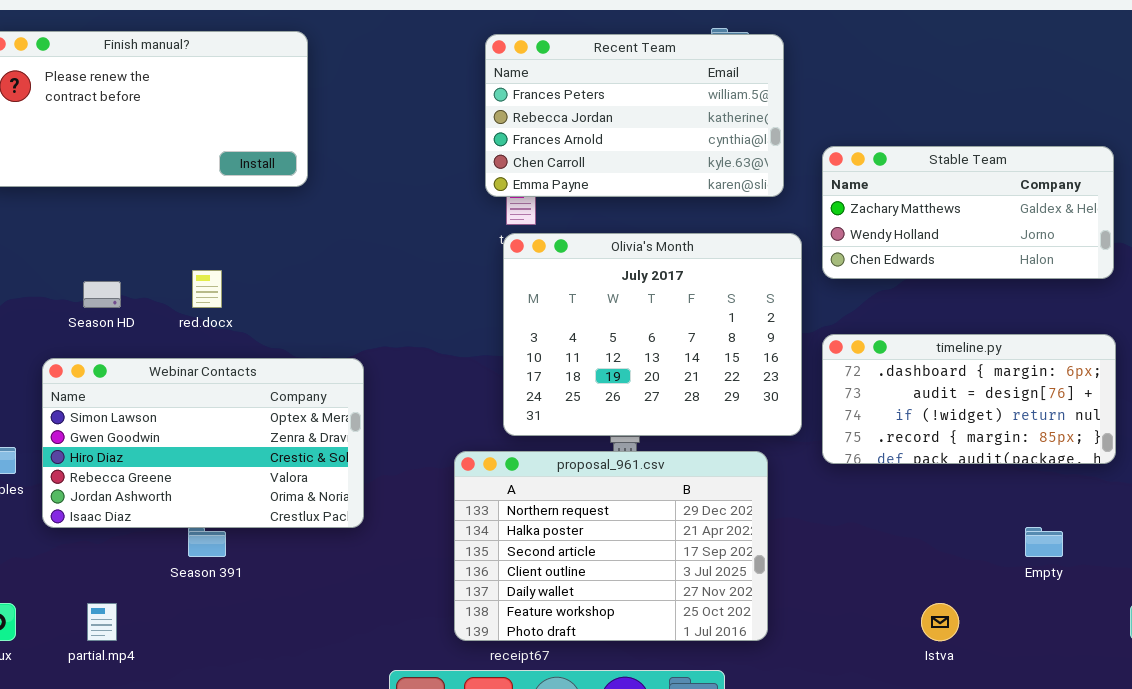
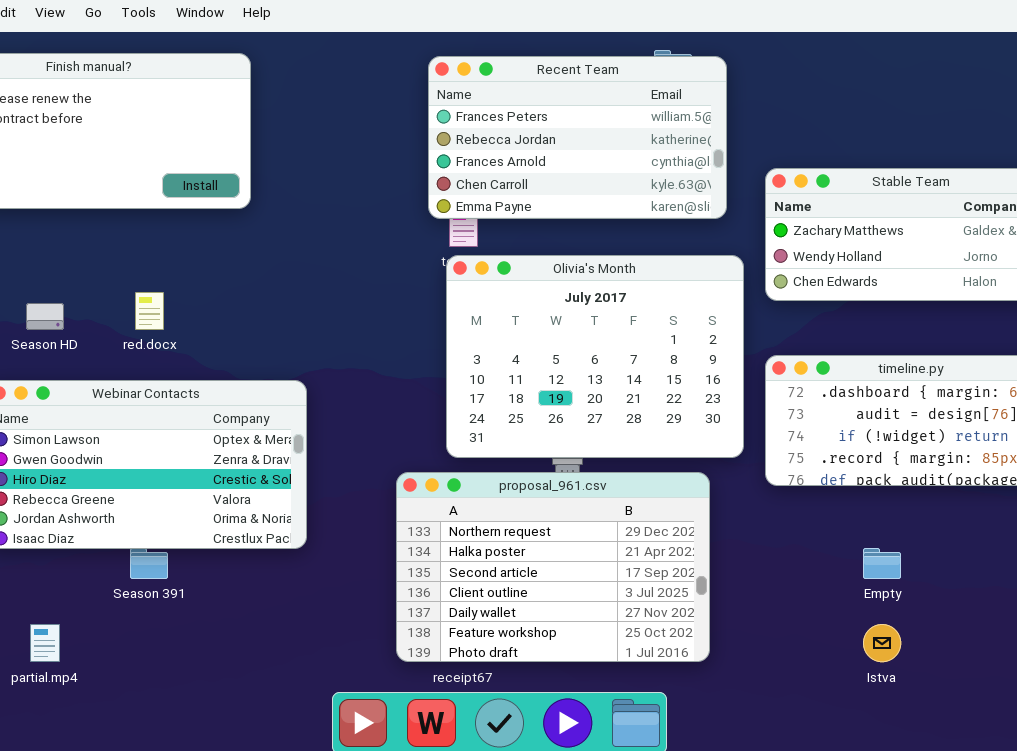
Empty: [1025,527,1063,557] -> [863,548,901,579], moved

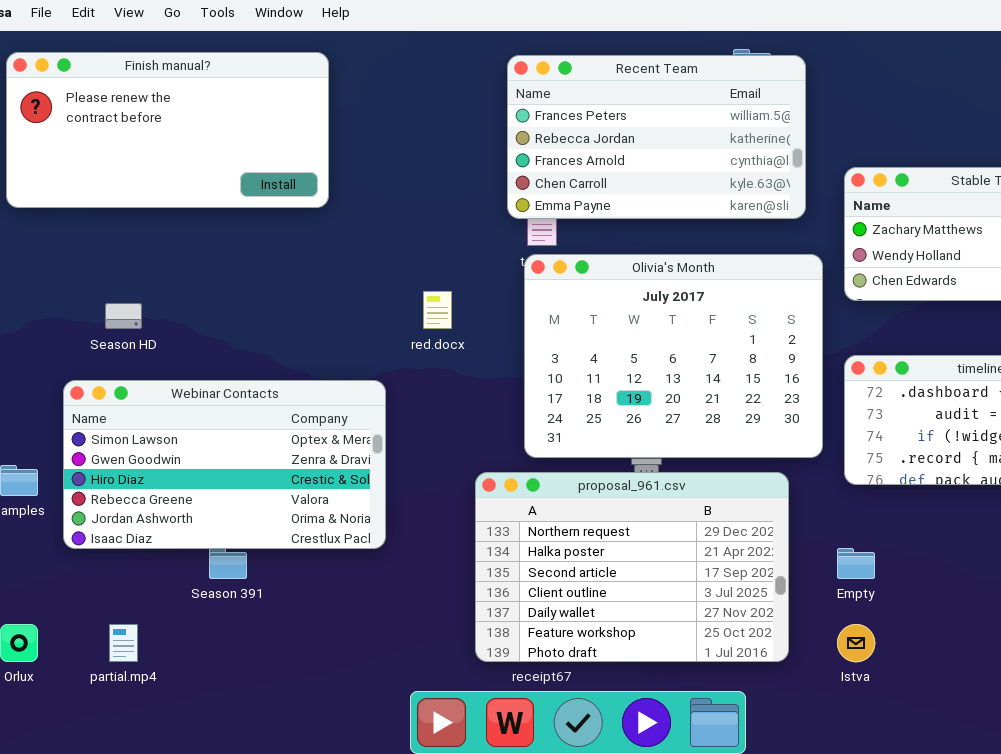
red.docx: [135,292,164,330] -> [423,291,452,329], moved
Empty: [863,548,901,579] -> [837,548,875,579], moved
Istva: [863,624,901,662] -> [837,624,875,662], moved

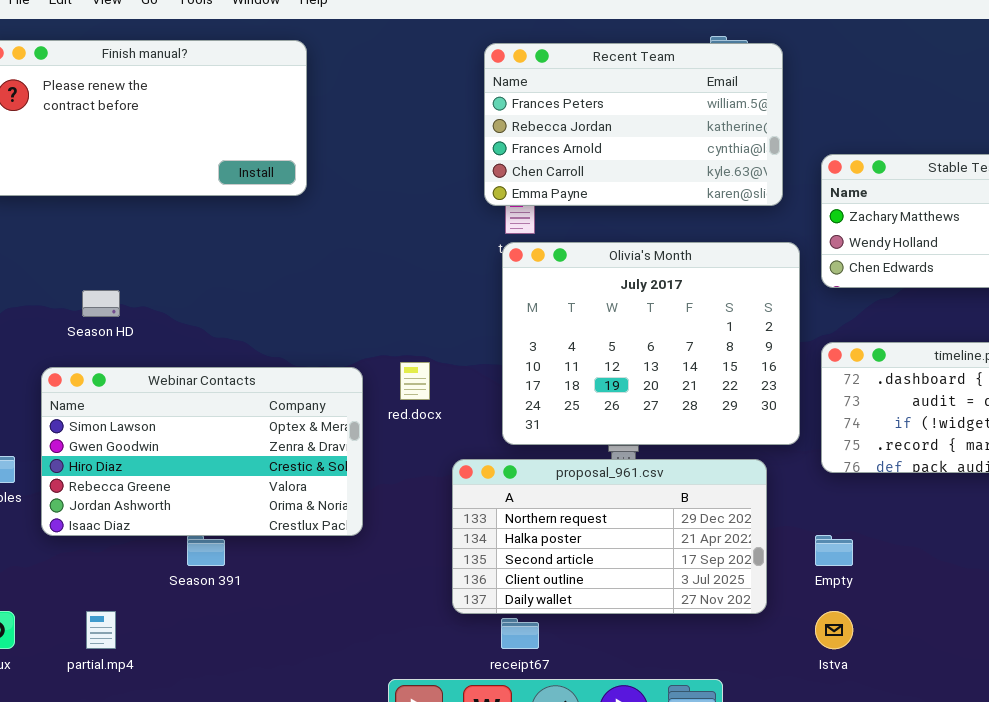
red.docx: [423,291,452,329] -> [400,362,430,400], moved
proposal_961.csv: [475,472,789,662] -> [452,459,767,614], resized

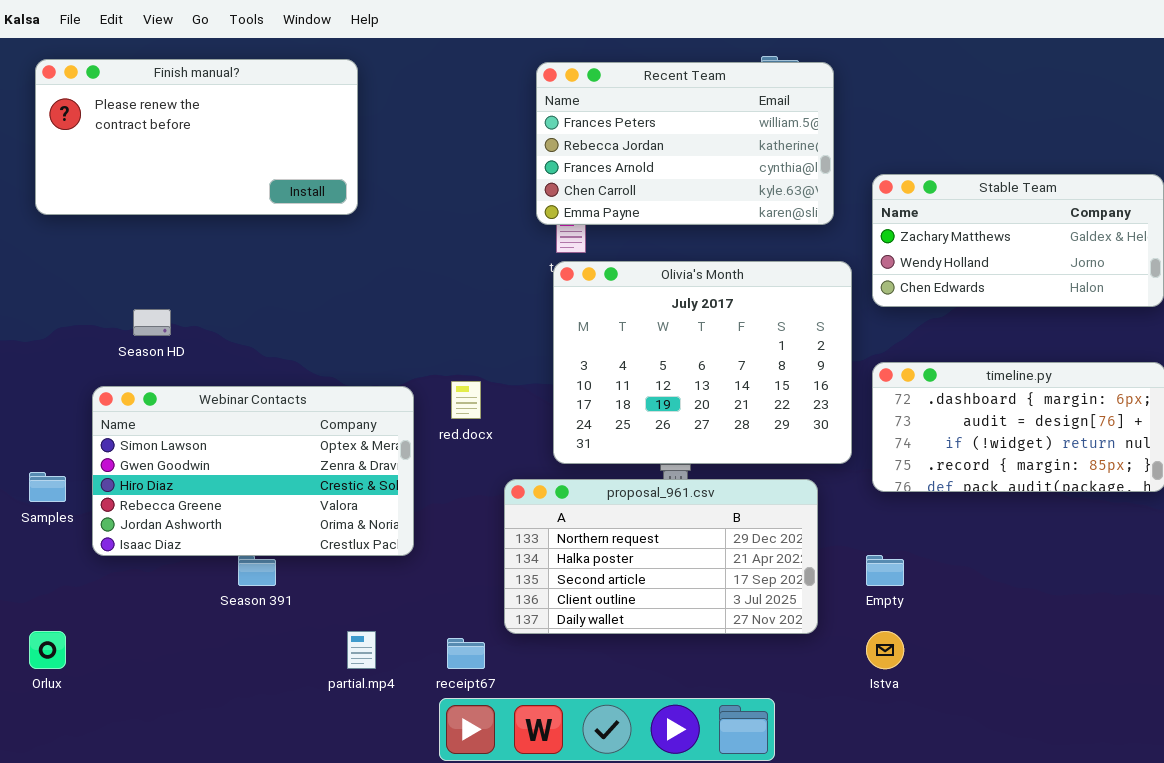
partial.mp4: [86,611,116,649] -> [347,631,376,669], moved
receipt67: [501,618,539,649] -> [447,638,485,669], moved

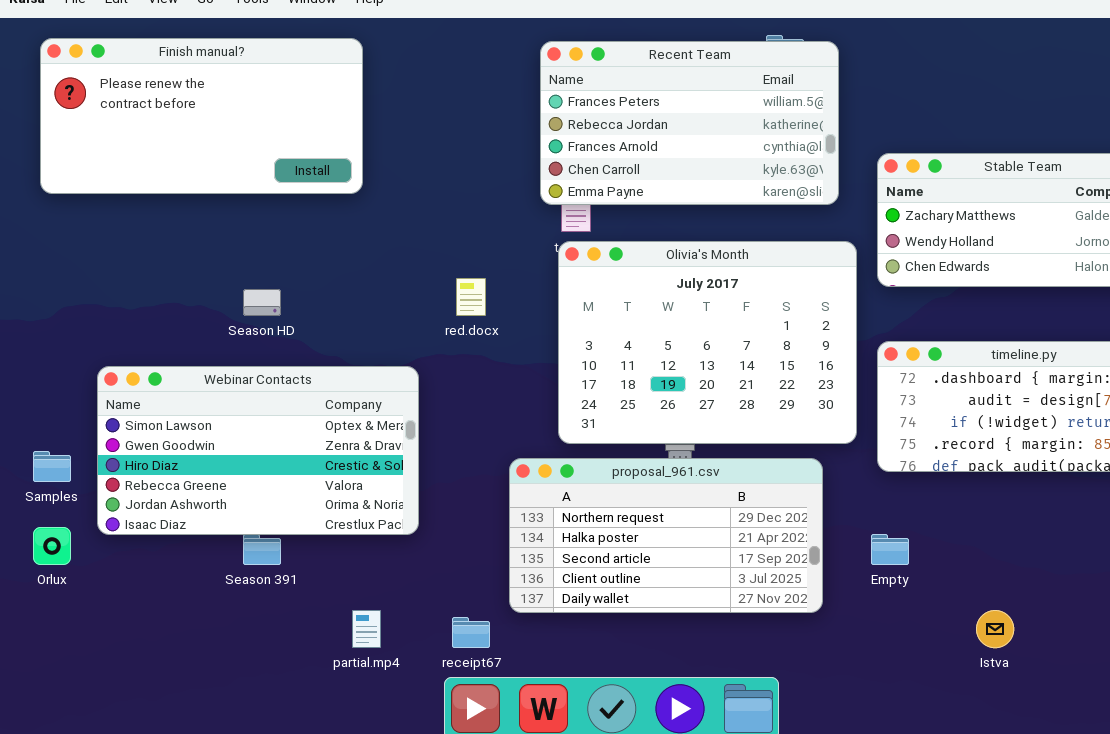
Season HD: [133,309,171,336] -> [243,289,281,316], moved
red.docx: [451,381,481,419] -> [456,278,486,316], moved
Orlux: [29,631,66,669] -> [33,527,71,565], moved
Istva: [866,631,904,669] -> [976,610,1014,648], moved

